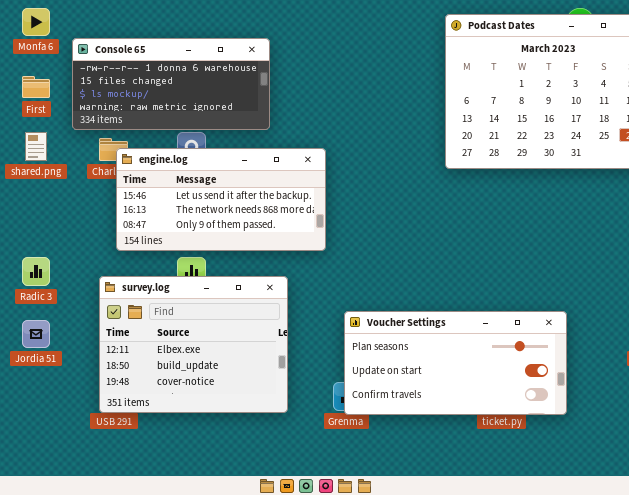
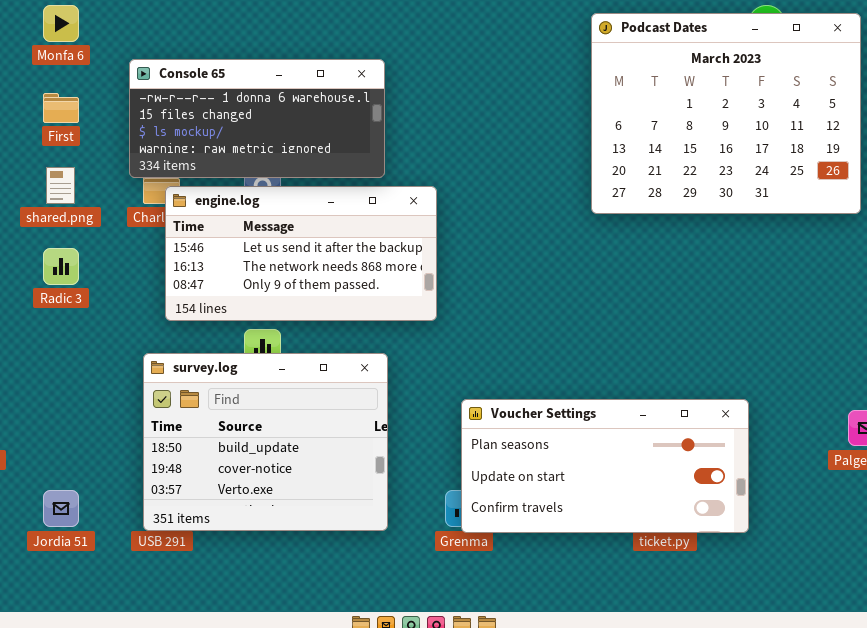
Console 65: [72,38,270,130] -> [129,59,385,178], moved
Radic 3: [22,257,50,286] -> [43,248,79,285], moved
survey.log: [99,276,288,413] -> [143,353,388,531], scrolled down 1 row
Jordia 51: [22,320,50,348] -> [43,490,79,527], moved

